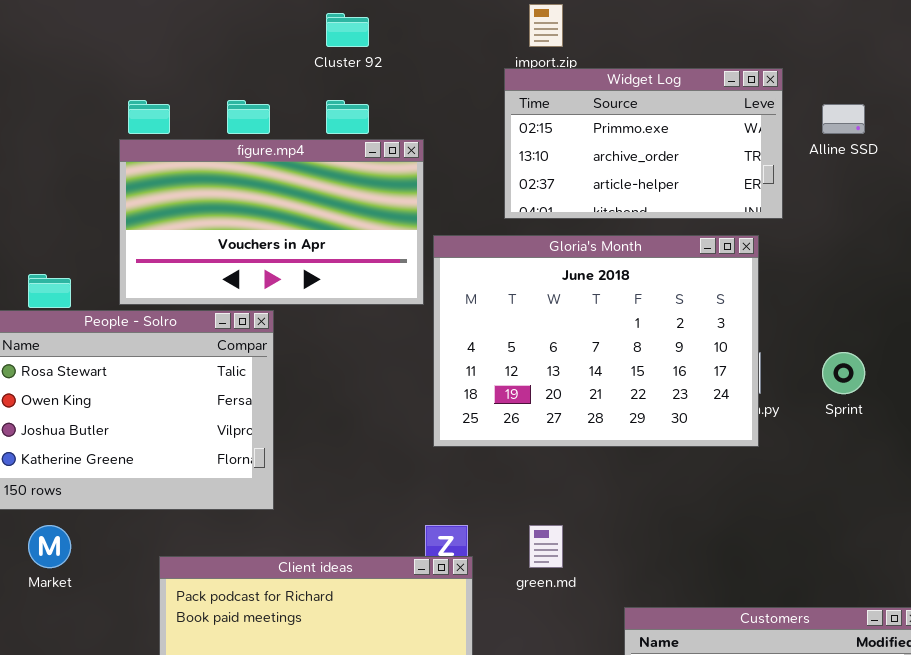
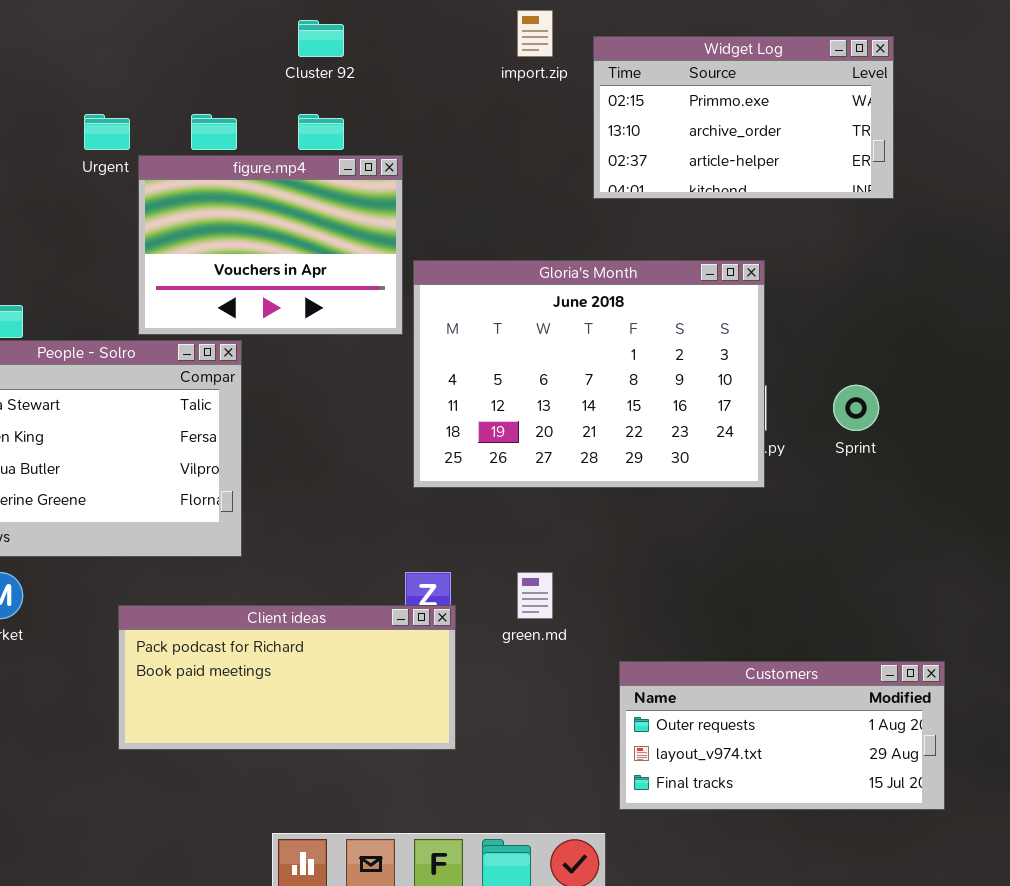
Widget Log: [504,68,783,219] -> [593,36,894,199], moved
figure.mp4: [119,139,424,305] -> [138,155,403,335], resized

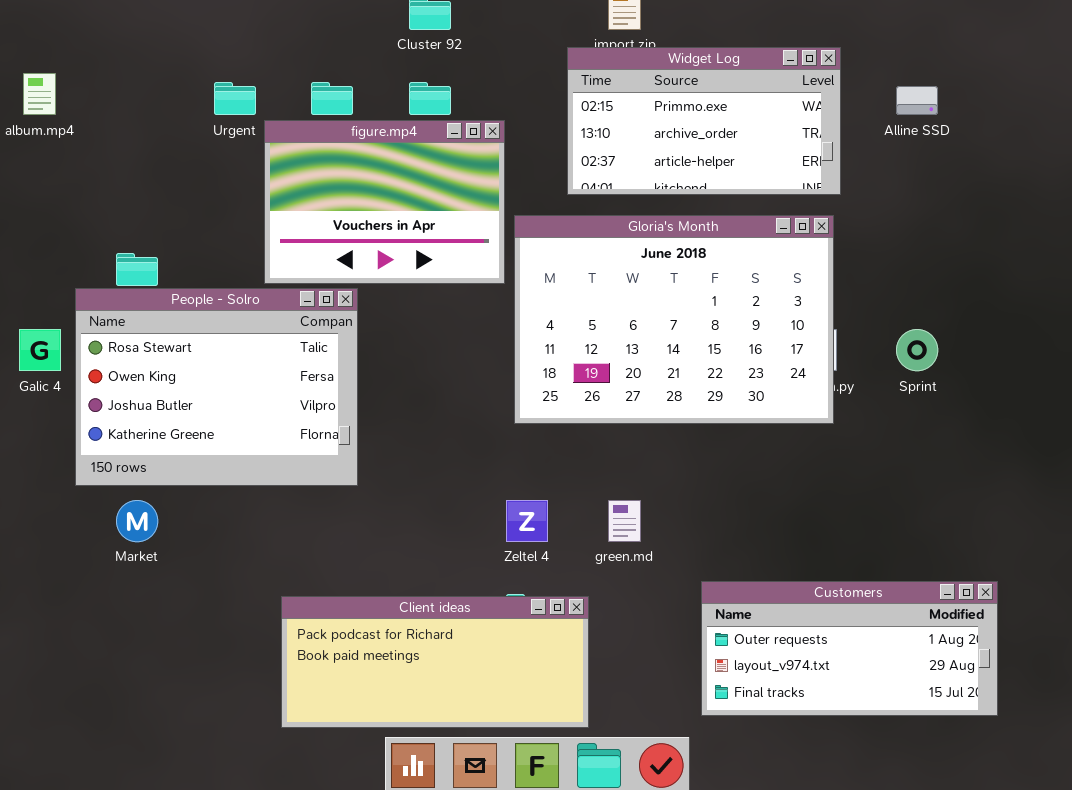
Widget Log: [593,36,894,199] -> [567,47,841,195], moved
Client ideas: [118,605,456,750] -> [281,596,589,728], moved

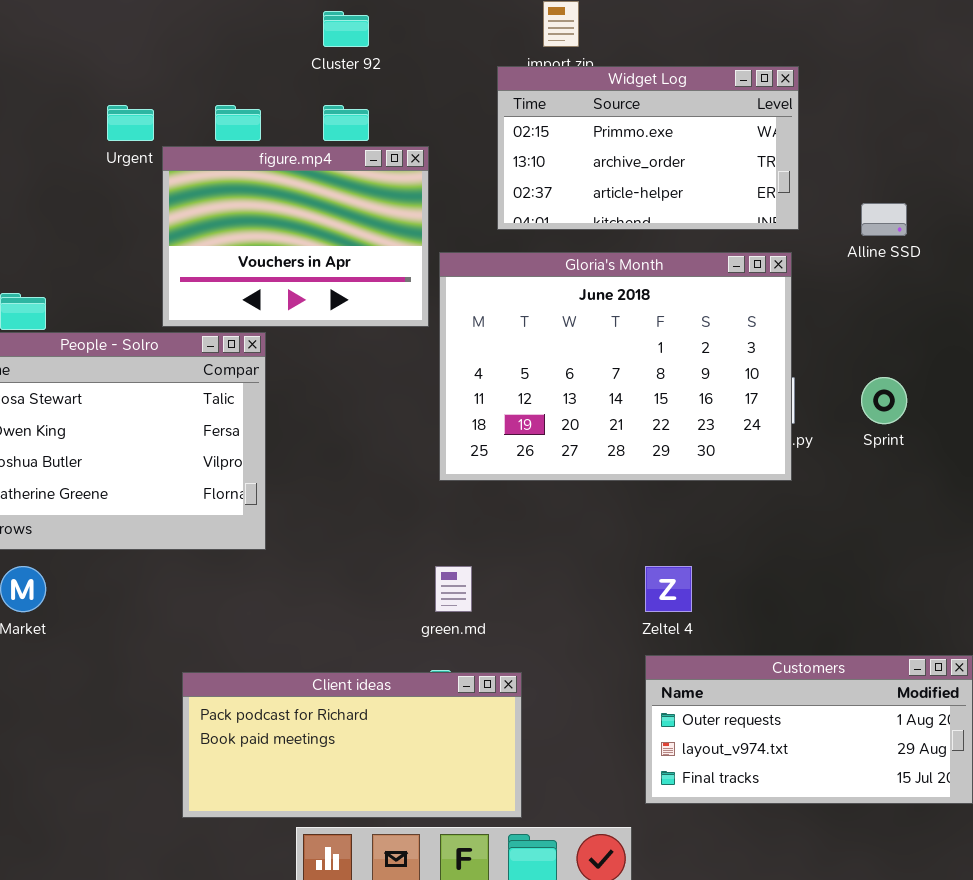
Alline SSD: [896,86,938,115] -> [861,203,907,236], moved
Zeltel 4: [506,500,548,542] -> [645,566,692,612], moved
green.md: [608,500,641,542] -> [435,566,472,612], moved

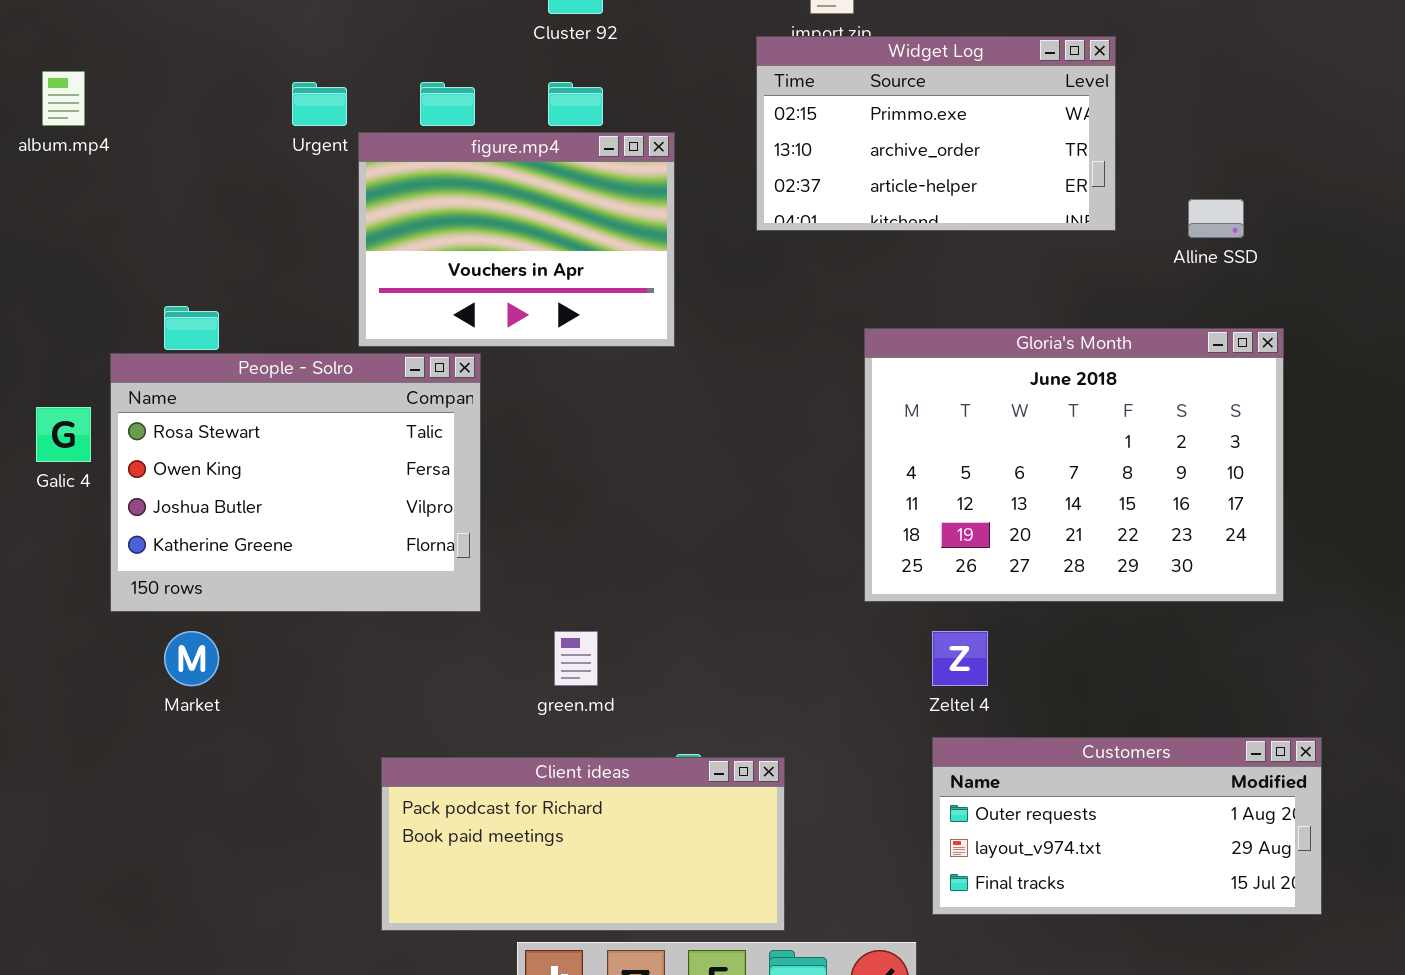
Gloria's Month: [439,252,792,481] -> [864,328,1284,602], moved
green.md: [435,566,472,612] -> [554,631,598,686], moved

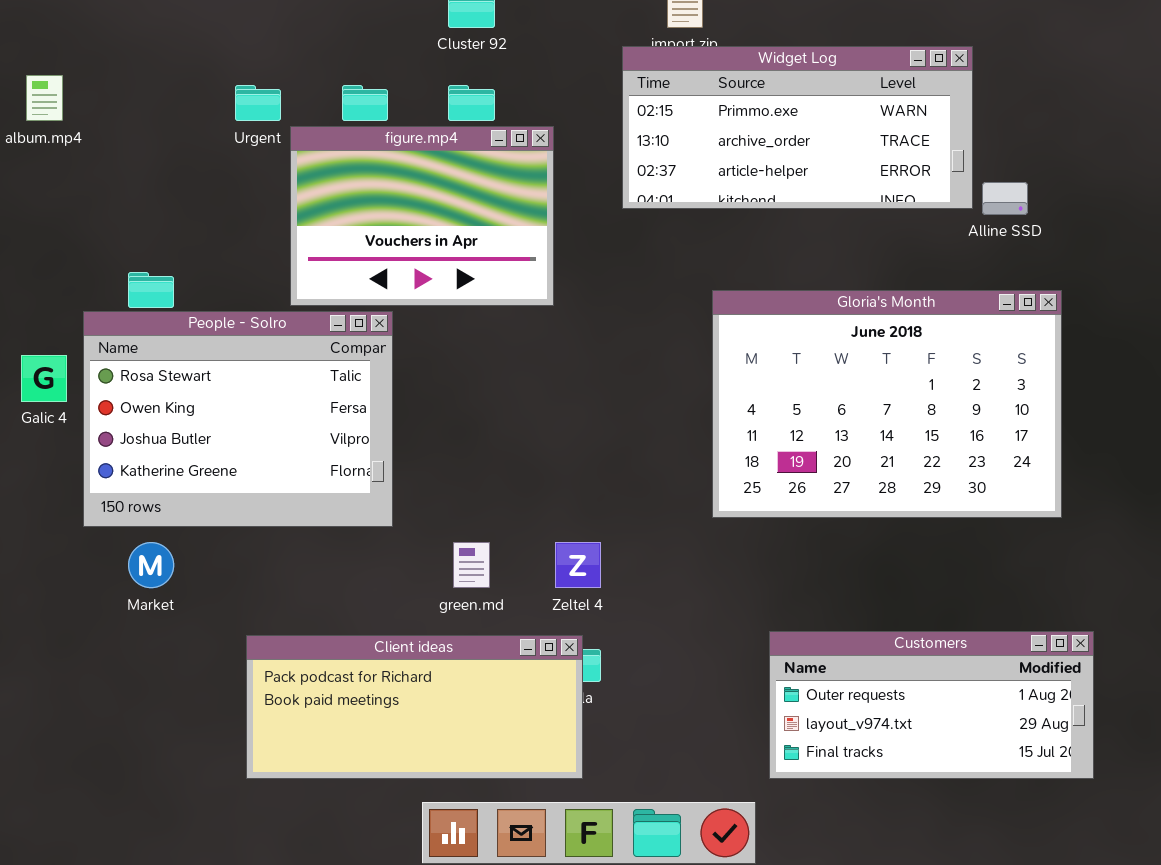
Widget Log: [756,36,1116,231] -> [622,46,973,209], resized
Zeltel 4: [932,631,988,686] -> [555,542,601,588], moved
Client ideas: [381,757,785,931] -> [246,635,583,779], moved

